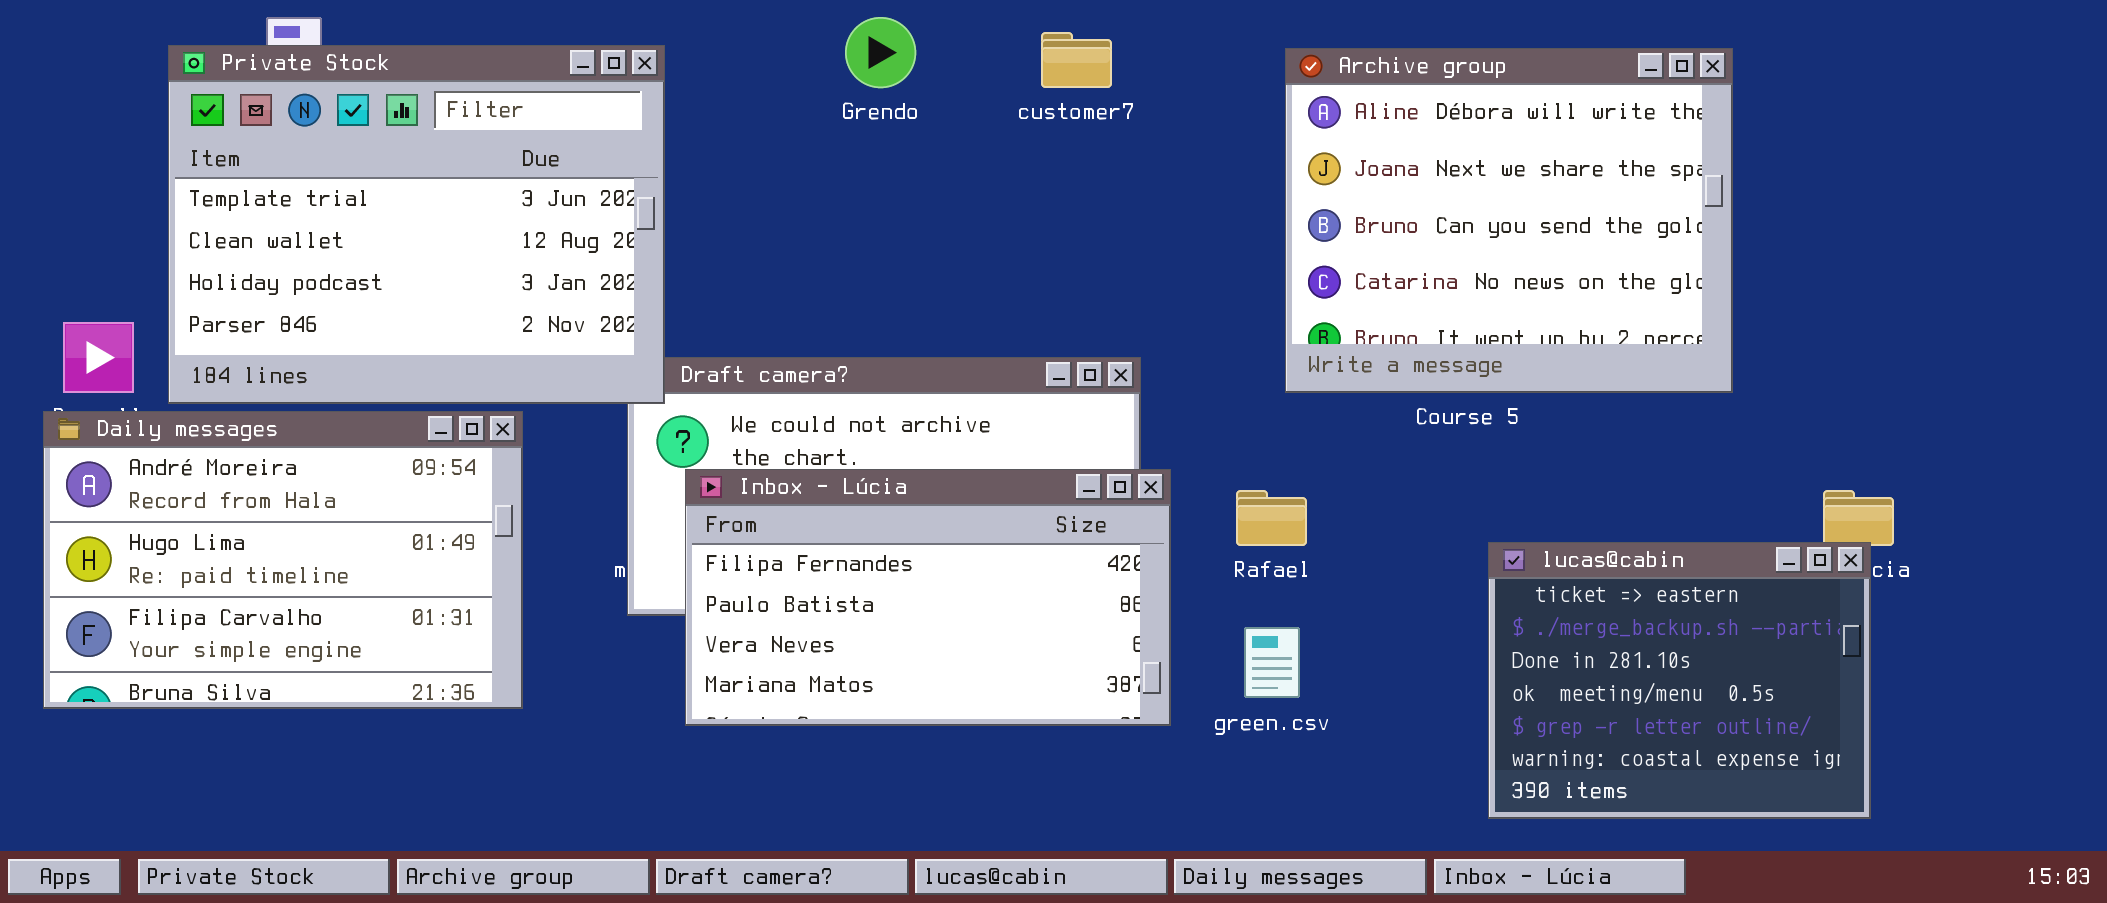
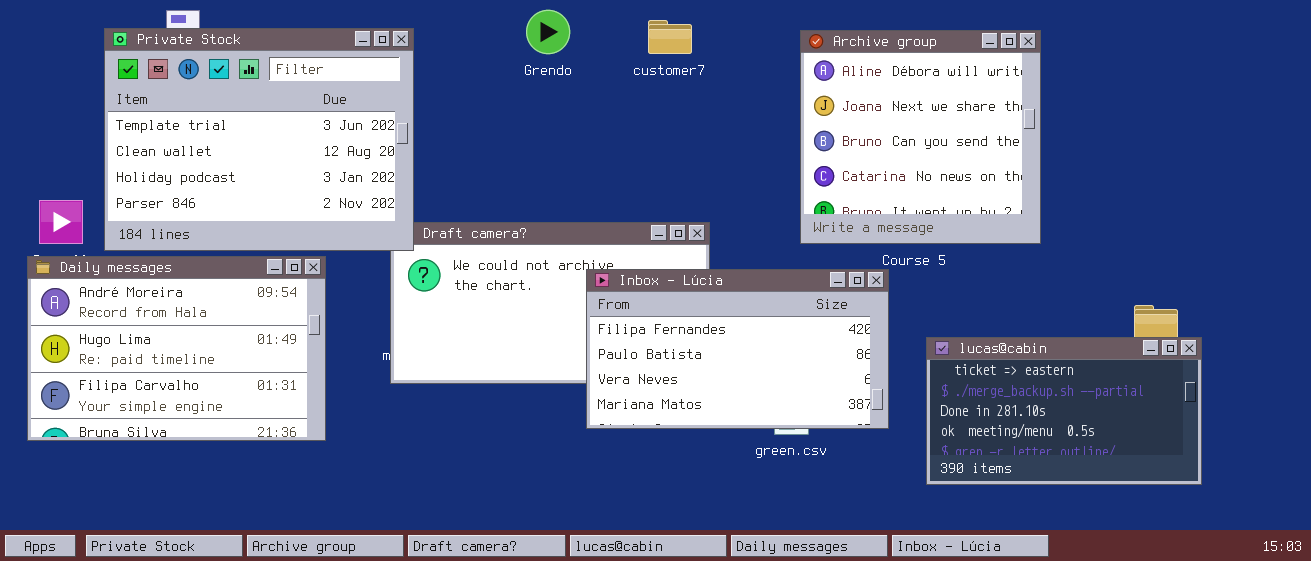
Archive group: [1285,48,1733,393] -> [800,30,1041,244], resized
Inbox - Lúcia: [685,469,1171,726] -> [586,269,889,429], moved
lucas@cabin: [1488,542,1871,819] -> [926,337,1202,485], resized

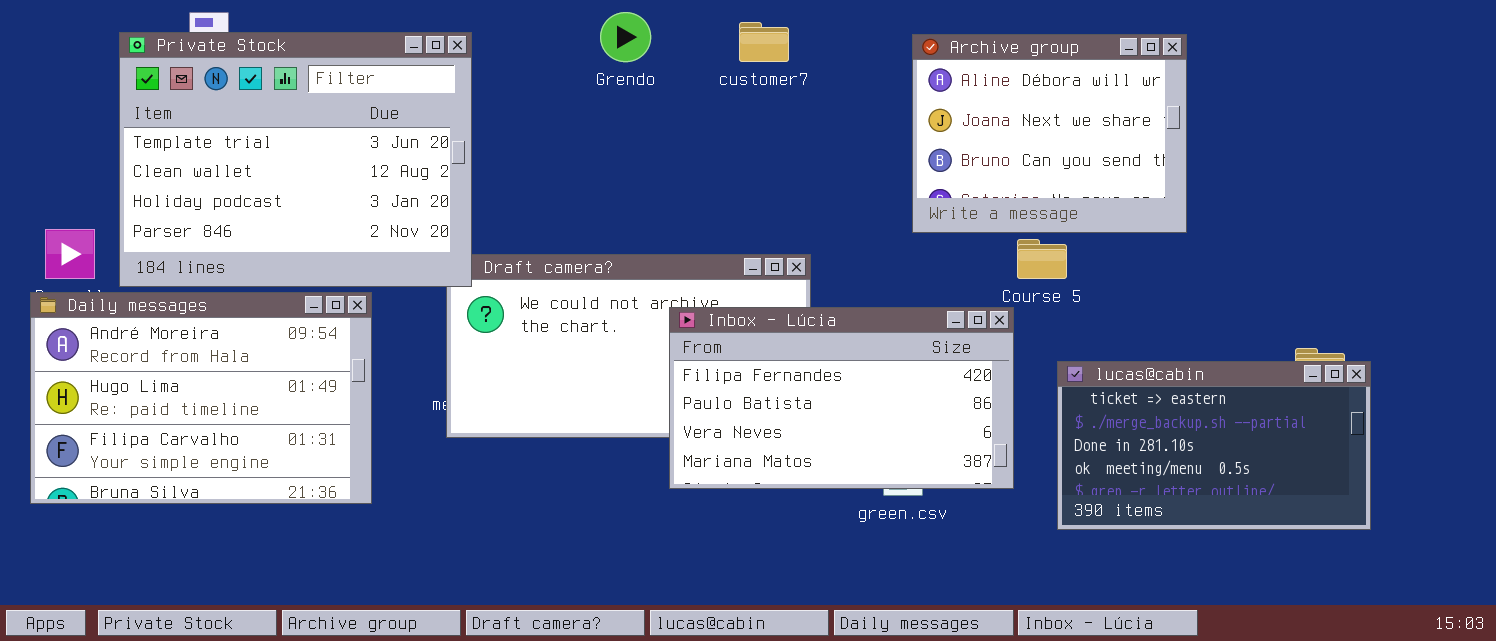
Archive group: [800,30,1041,244] -> [912,34,1187,233], resized
lucas@cabin: [926,337,1202,485] -> [1057,361,1371,530], moved

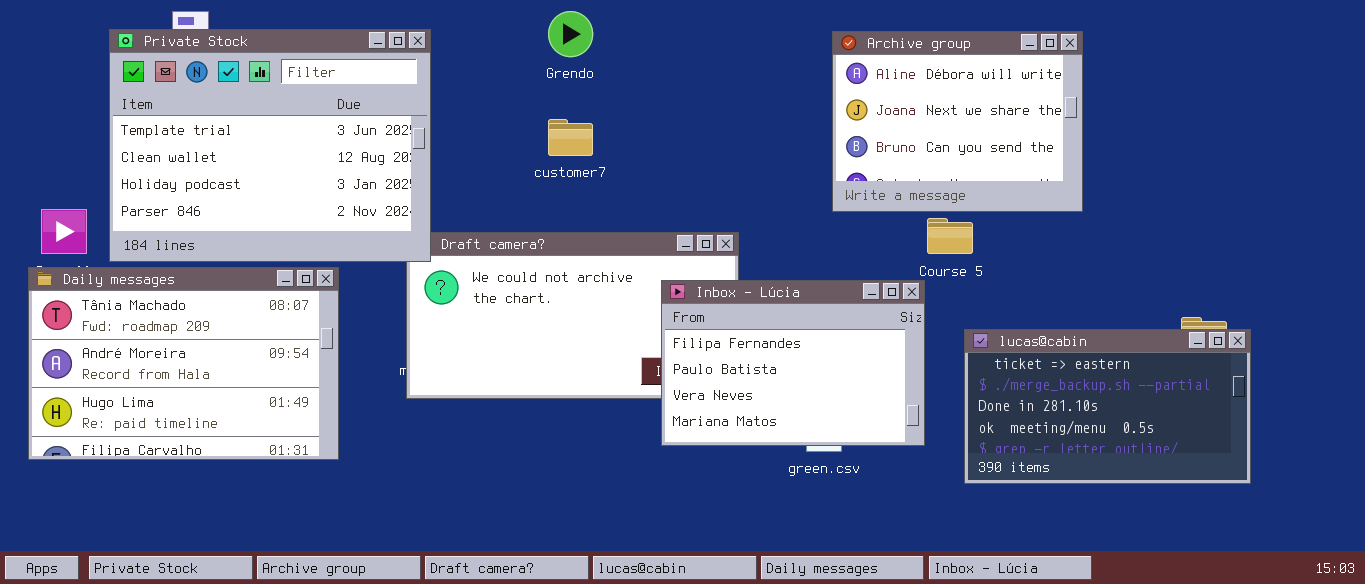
customer7: [739,22,789,62] -> [548,119,593,156], moved
Daily messages: [30,292,372,504] -> [28,267,339,460], scrolled up 1 row
Inbox - Lúcia: [669,307,1014,489] -> [661,280,925,446], resized

